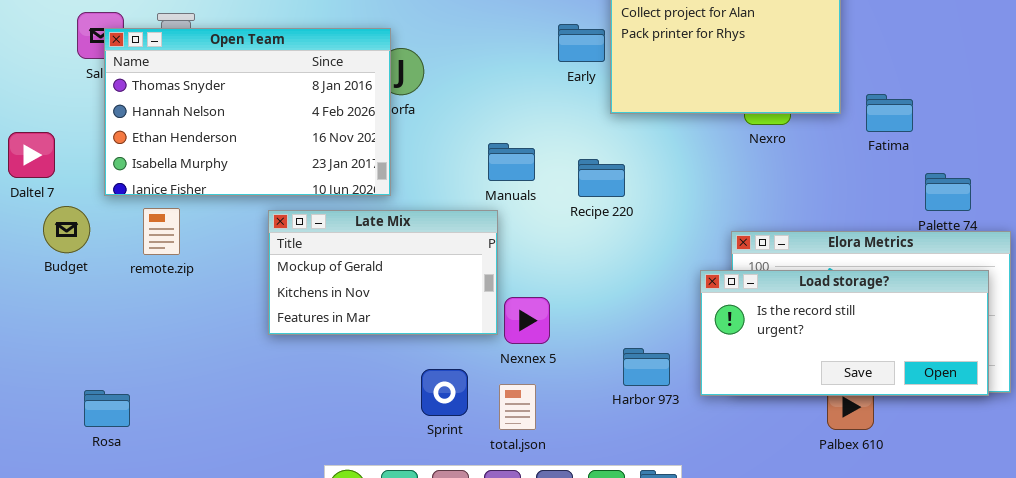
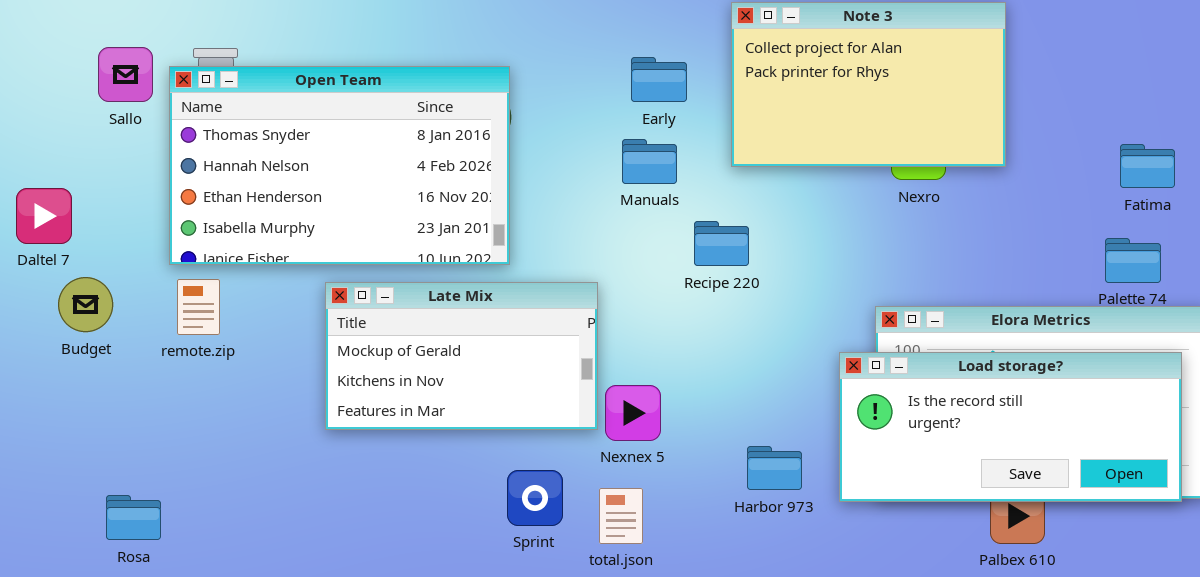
Early: [558,24,605,62] -> [631,57,687,102], moved
Open Team: [104,28,391,196] -> [169,66,510,265], moved
Fatima: [866,94,913,132] -> [1120,144,1175,188], moved
Manuals: [488,143,535,181] -> [622,139,677,184], moved

